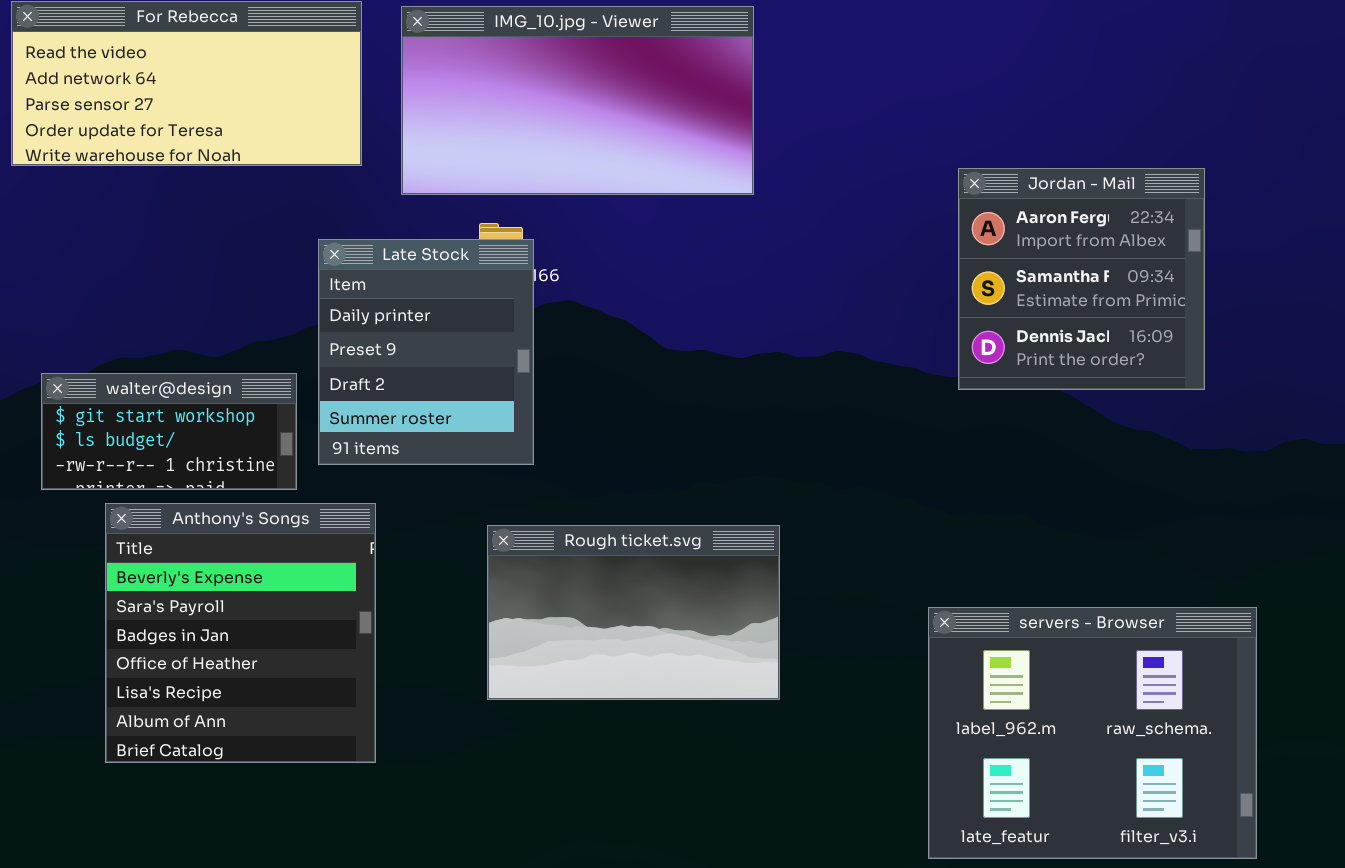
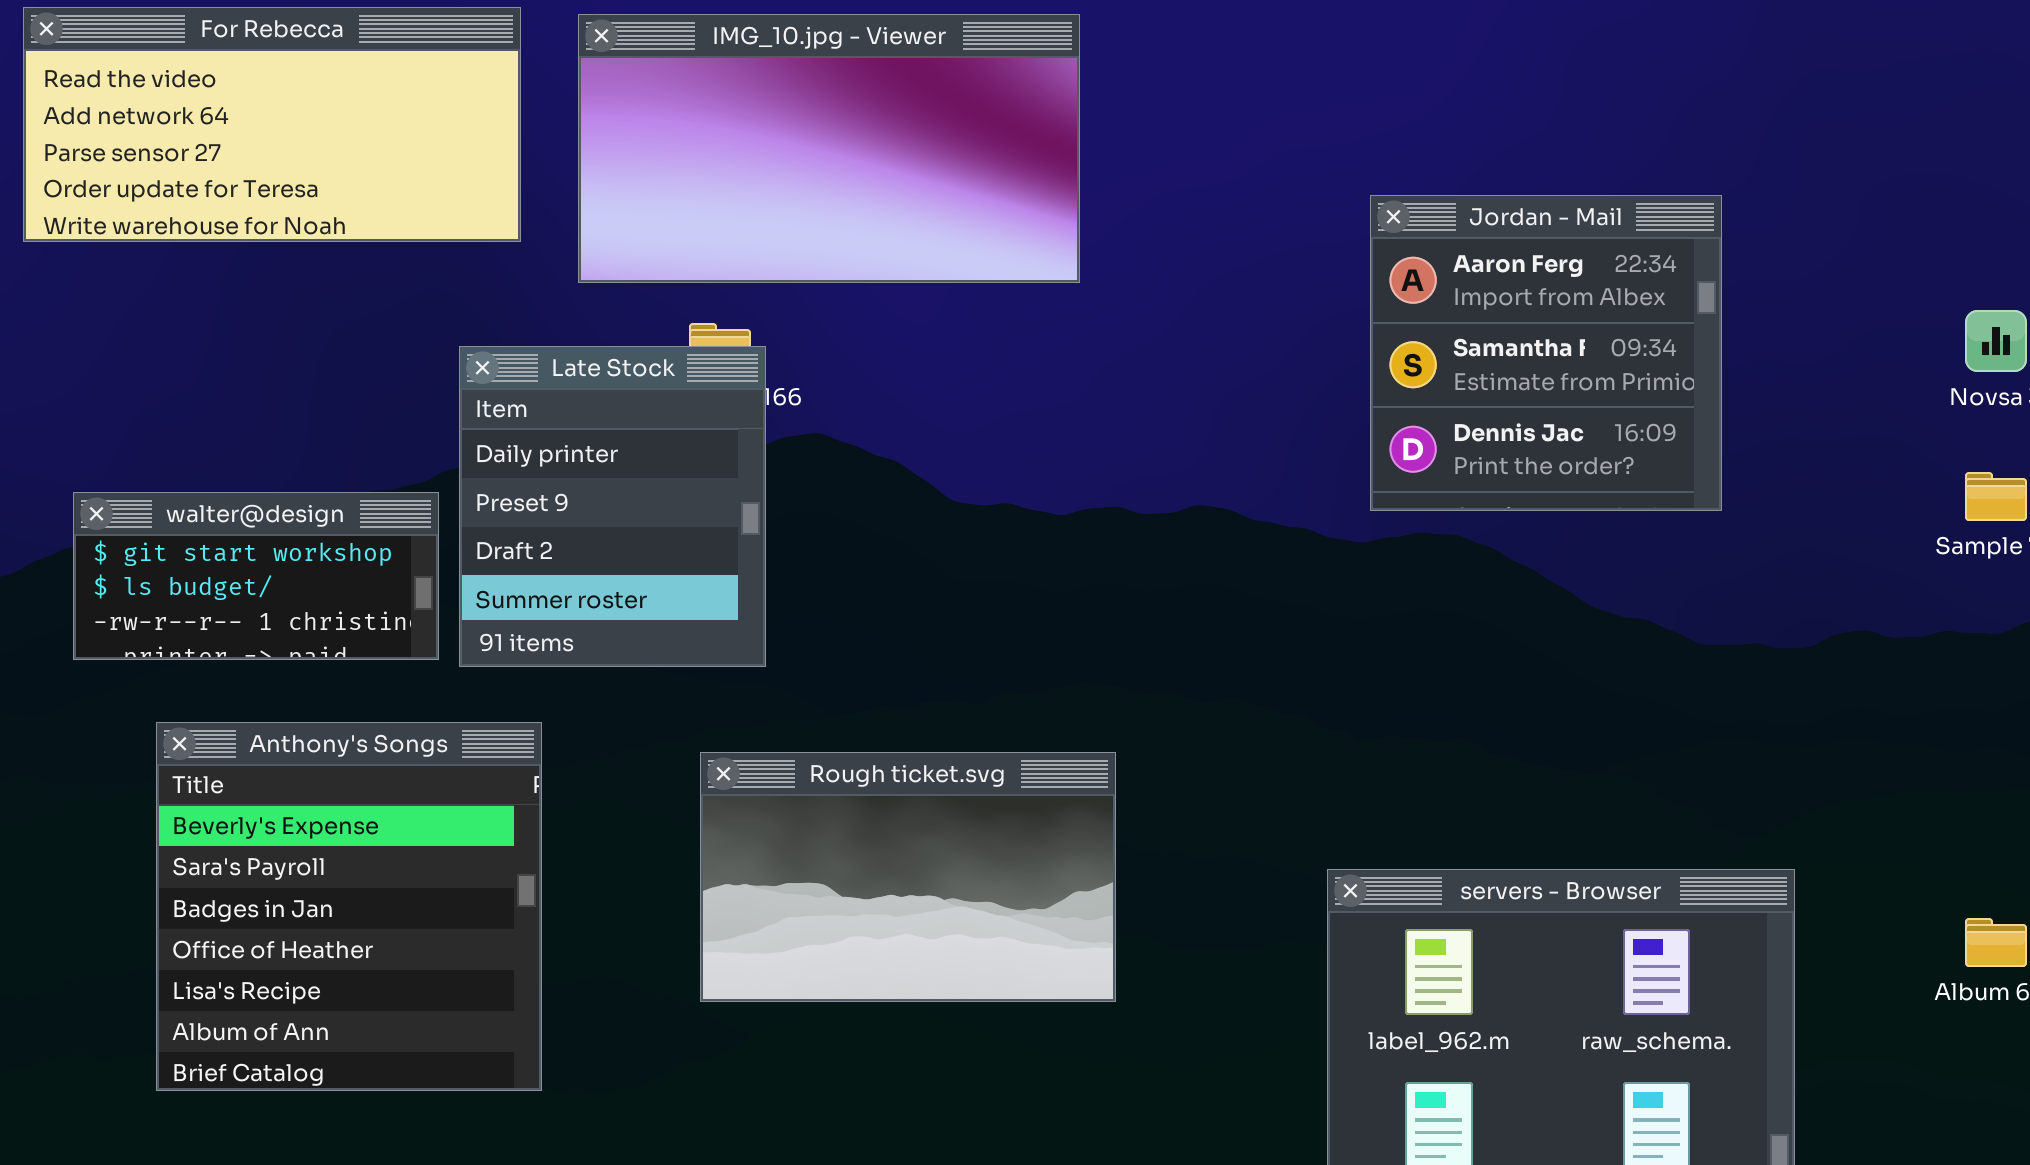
Jordan - Mail: [958,168,1205,390] -> [1370,195,1722,511], moved
walter@design: [41,373,297,490] -> [73,492,439,660], moved

